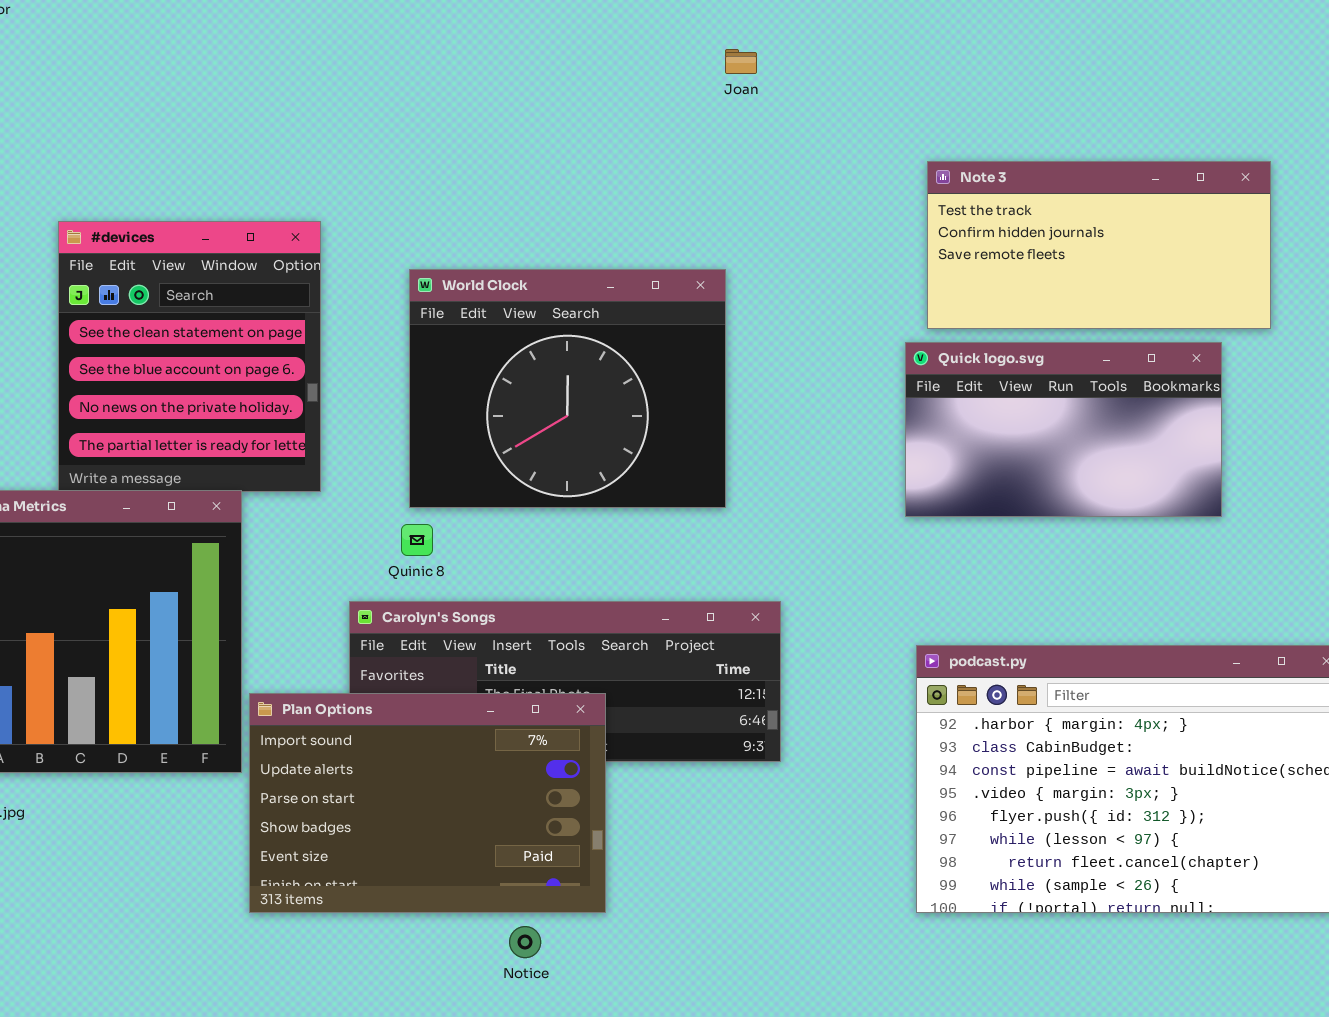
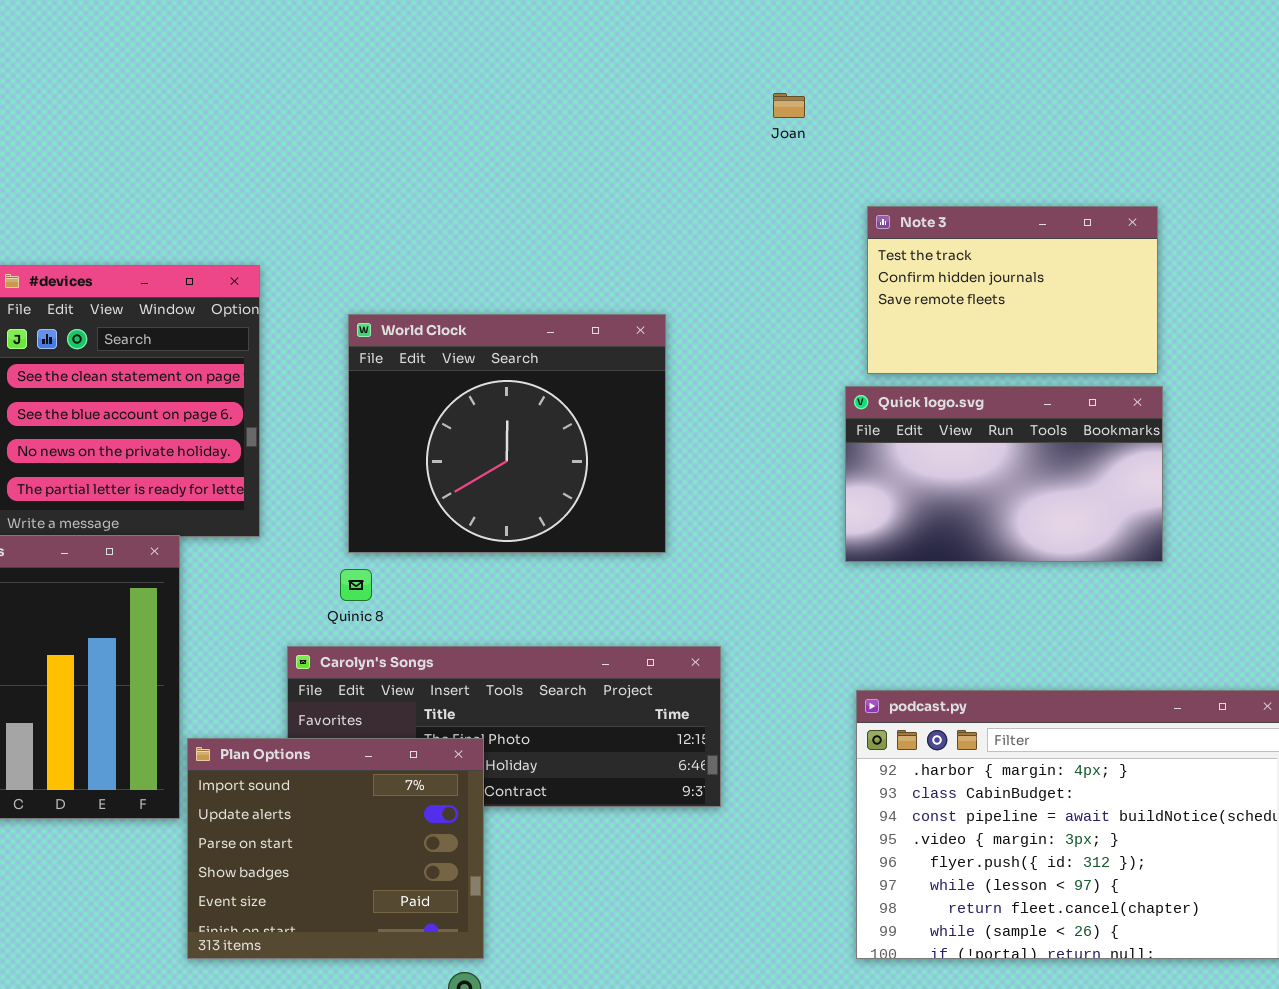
Joan: [725,49,757,74] -> [773,93,805,118], moved
Note 3: [927,161,1271,329] -> [867,206,1158,374], resized
Plan Options: [249,693,606,913] -> [187,738,484,959], resized

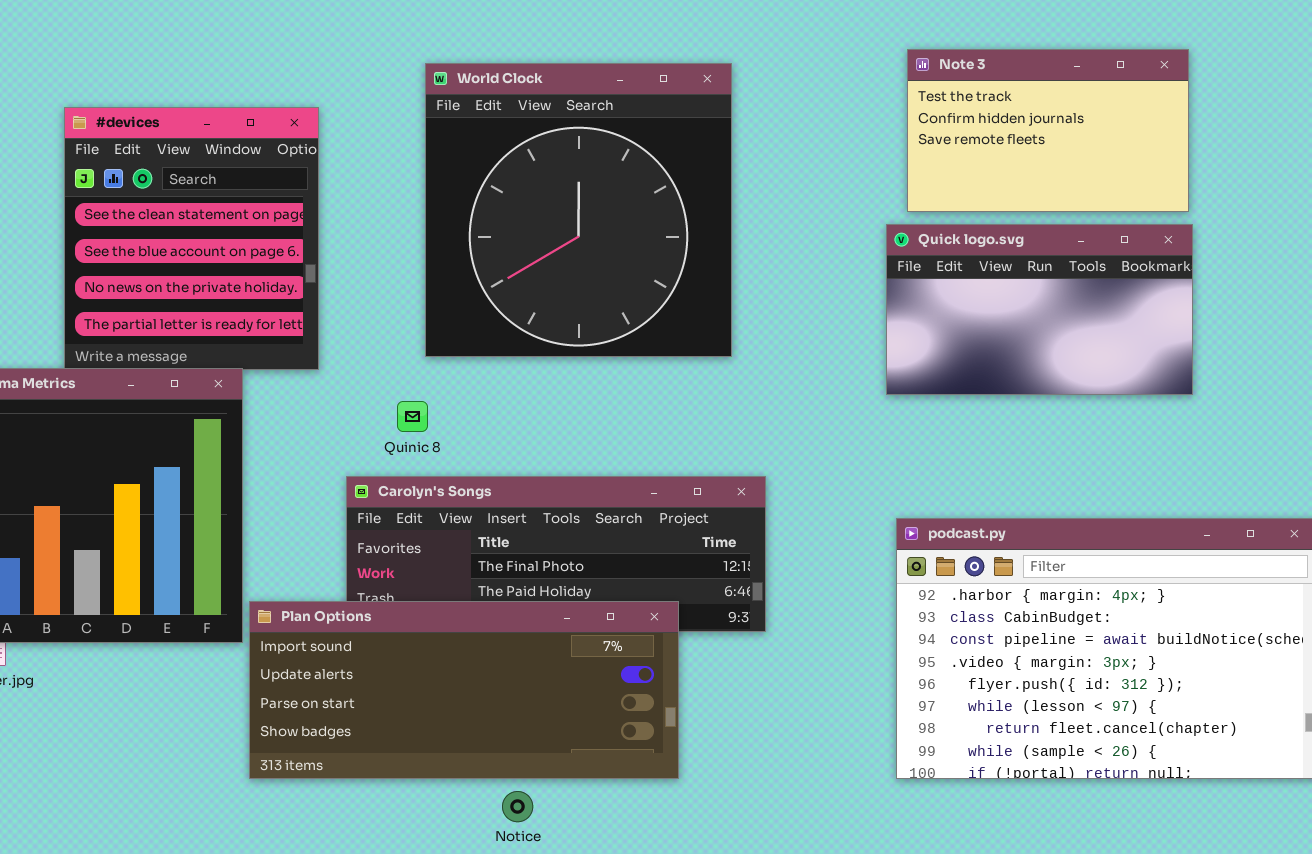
World Clock: [348,314,666,553] -> [425,63,732,357], moved, resized
Plan Options: [187,738,484,959] -> [249,601,679,779], resized

